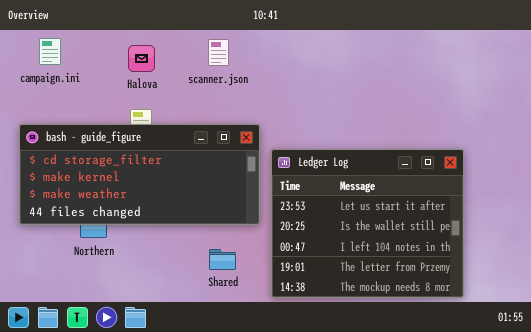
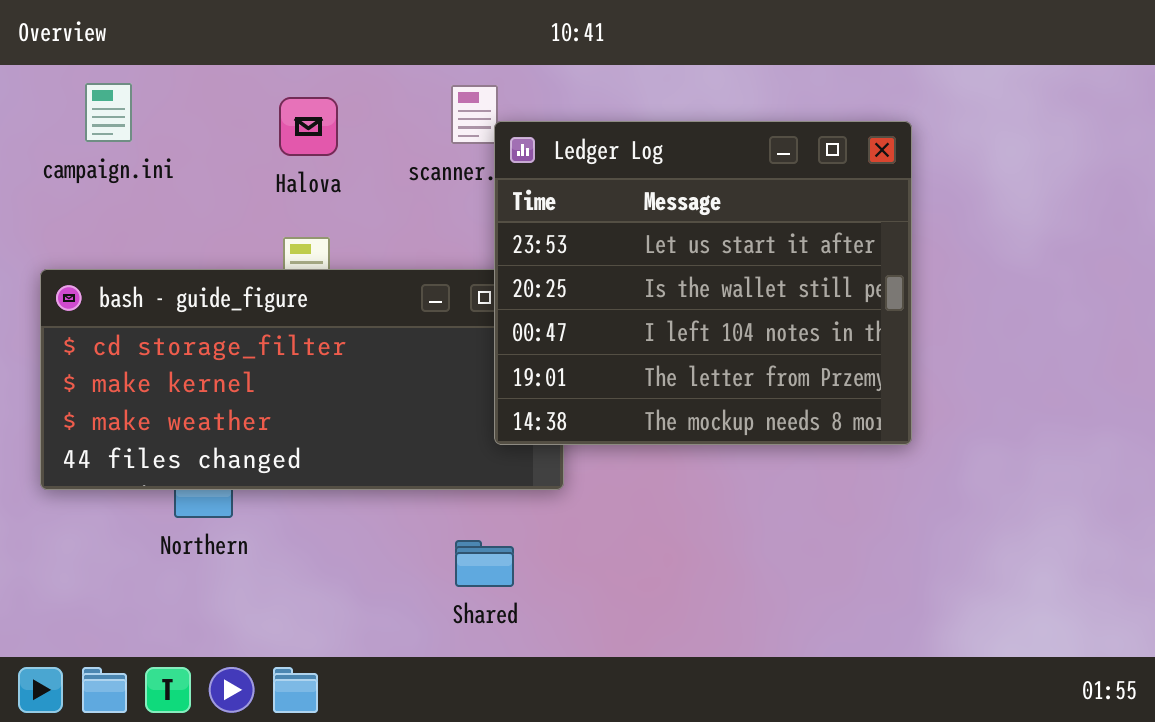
Ledger Log: [271,149,464,298] -> [494,121,912,445], moved

